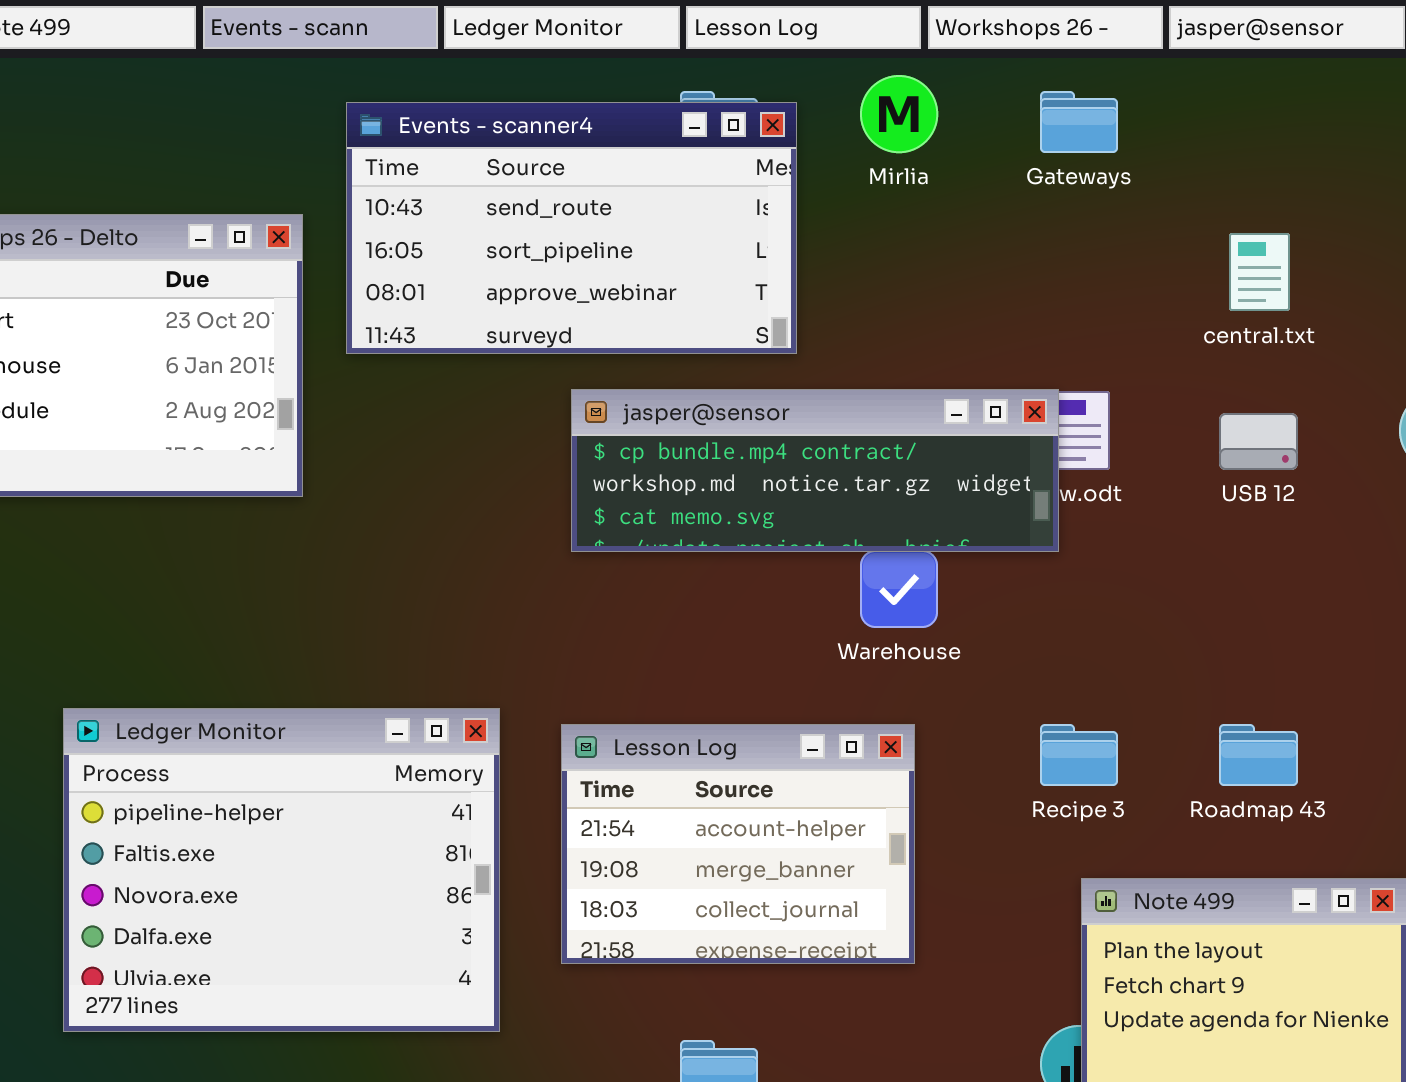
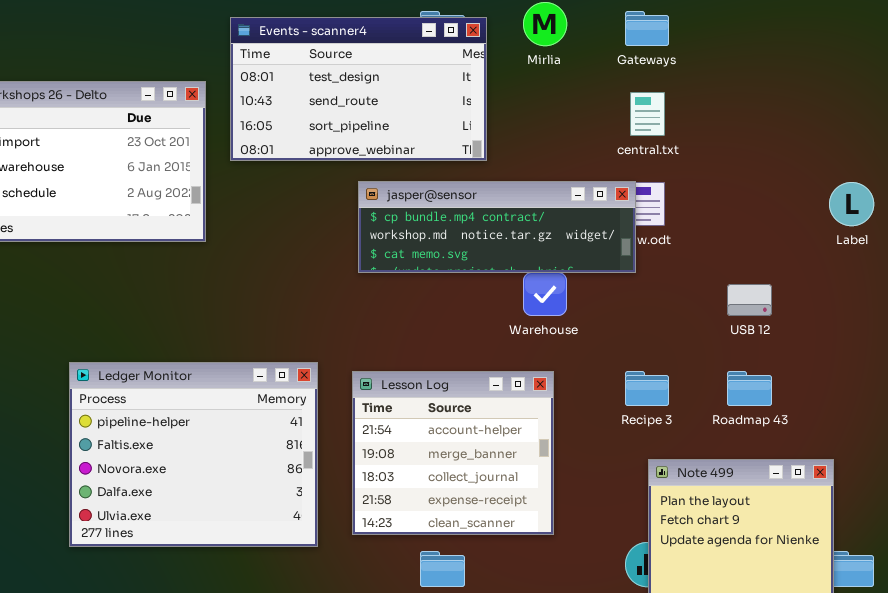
Events - scanner4: [346,102,797,354] -> [230,17,487,161], scrolled up 1 row
central.txt: [1229,233,1290,311] -> [630,92,665,136], moved
USB 12: [1219,413,1298,470] -> [727,284,772,316], moved
Lesson Log: [561,724,915,964] -> [352,371,554,535], resized

